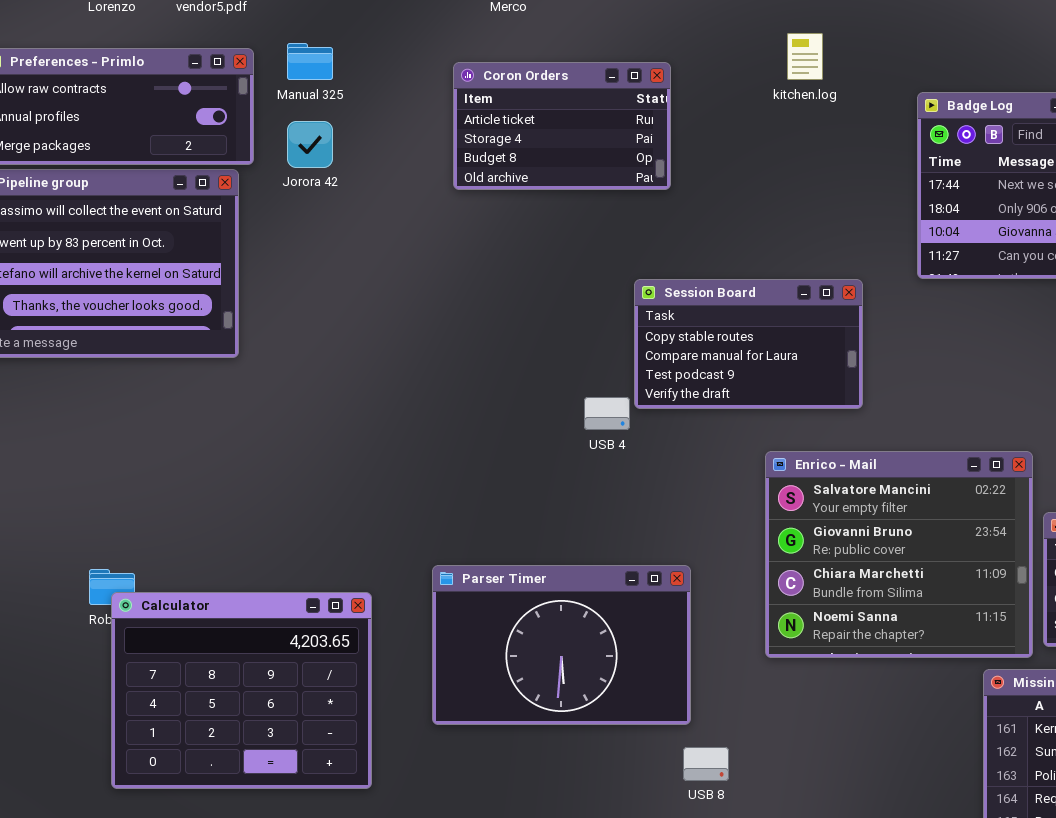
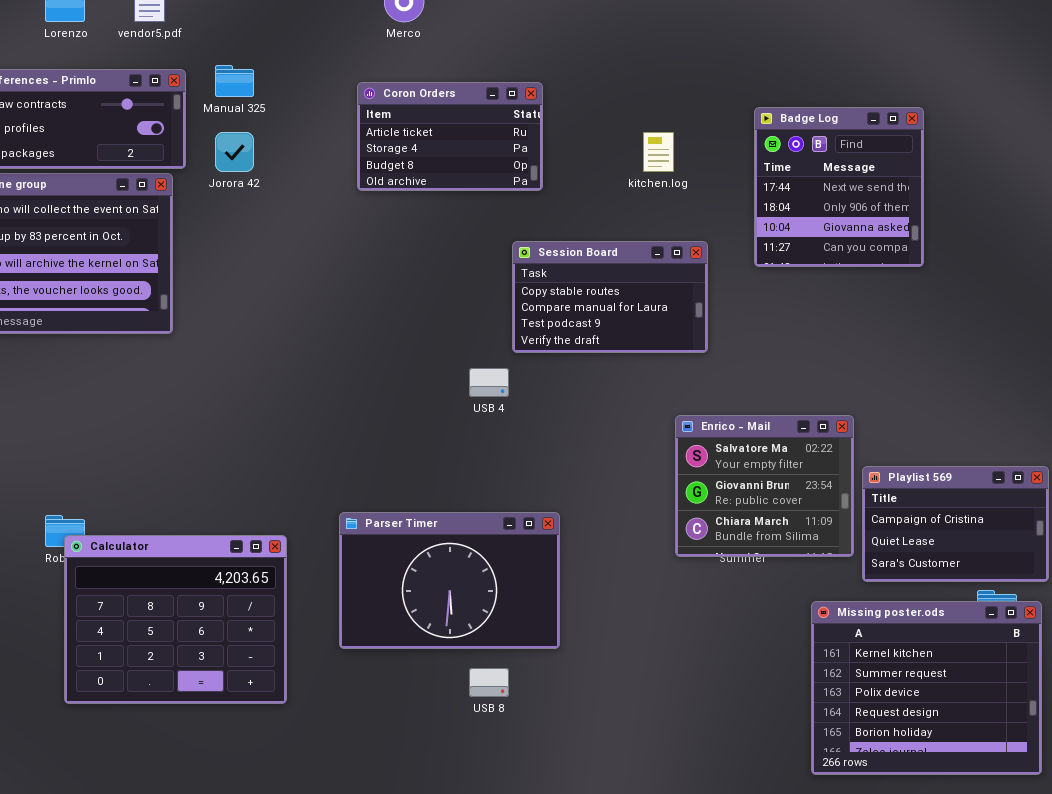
kitchen.log: [787,33,823,80] -> [643,132,674,172], moved
Session Board: [634,279,863,409] -> [512,241,708,353], moved
Enrico - Mail: [765,451,1033,658] -> [675,415,854,557], resized
USB 8: [683,747,729,781] -> [469,668,509,697], moved

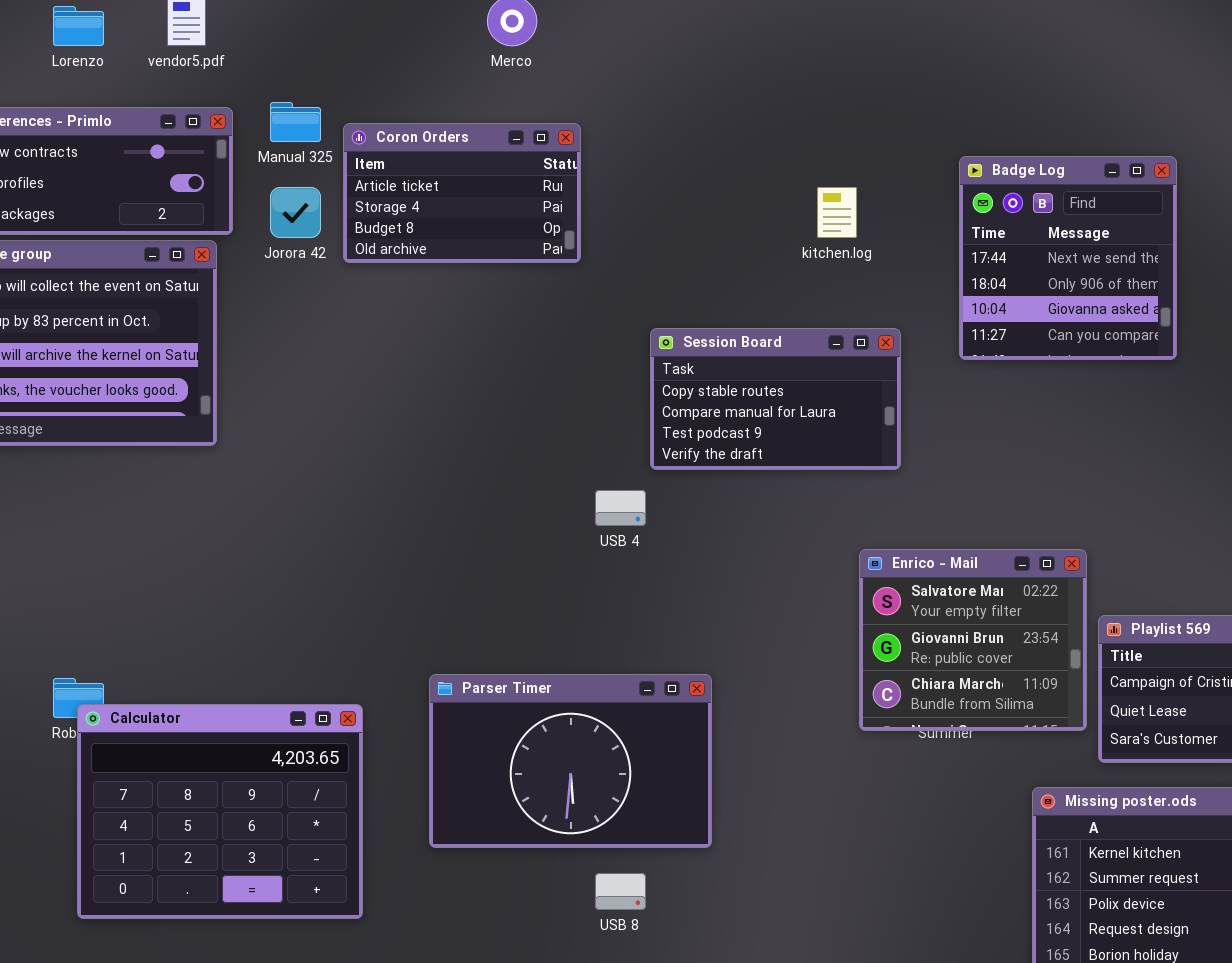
Coron Orders: [357,82,543,191] -> [343,123,581,263], moved

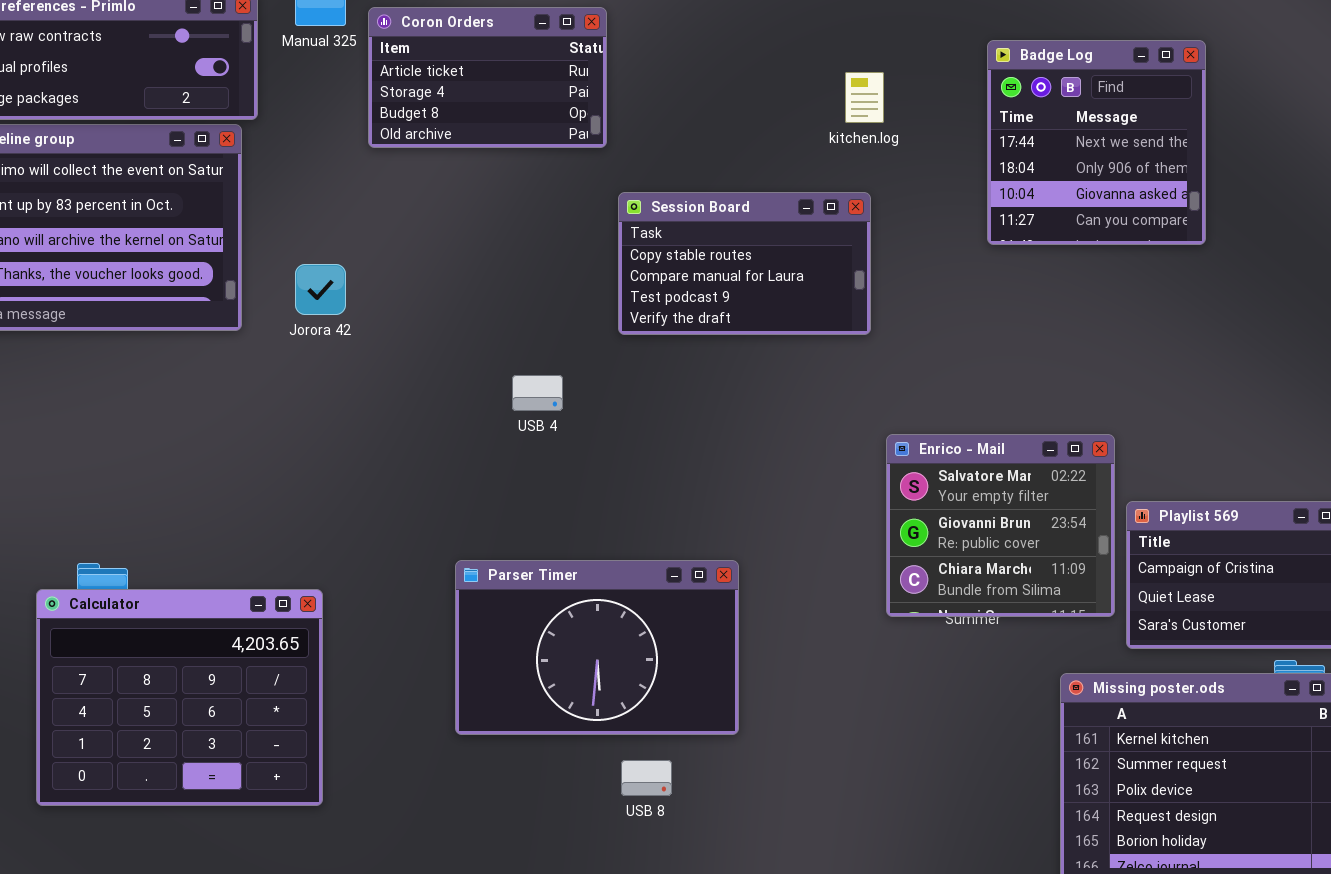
Jorora 42: [270,187,321,238] -> [295,264,346,315], moved
Session Board: [650,328,901,470] -> [618,192,871,335], moved
USB 4: [595,490,646,526] -> [512,375,563,411], moved
Calculator: [77,704,363,919] -> [36,589,323,806], moved

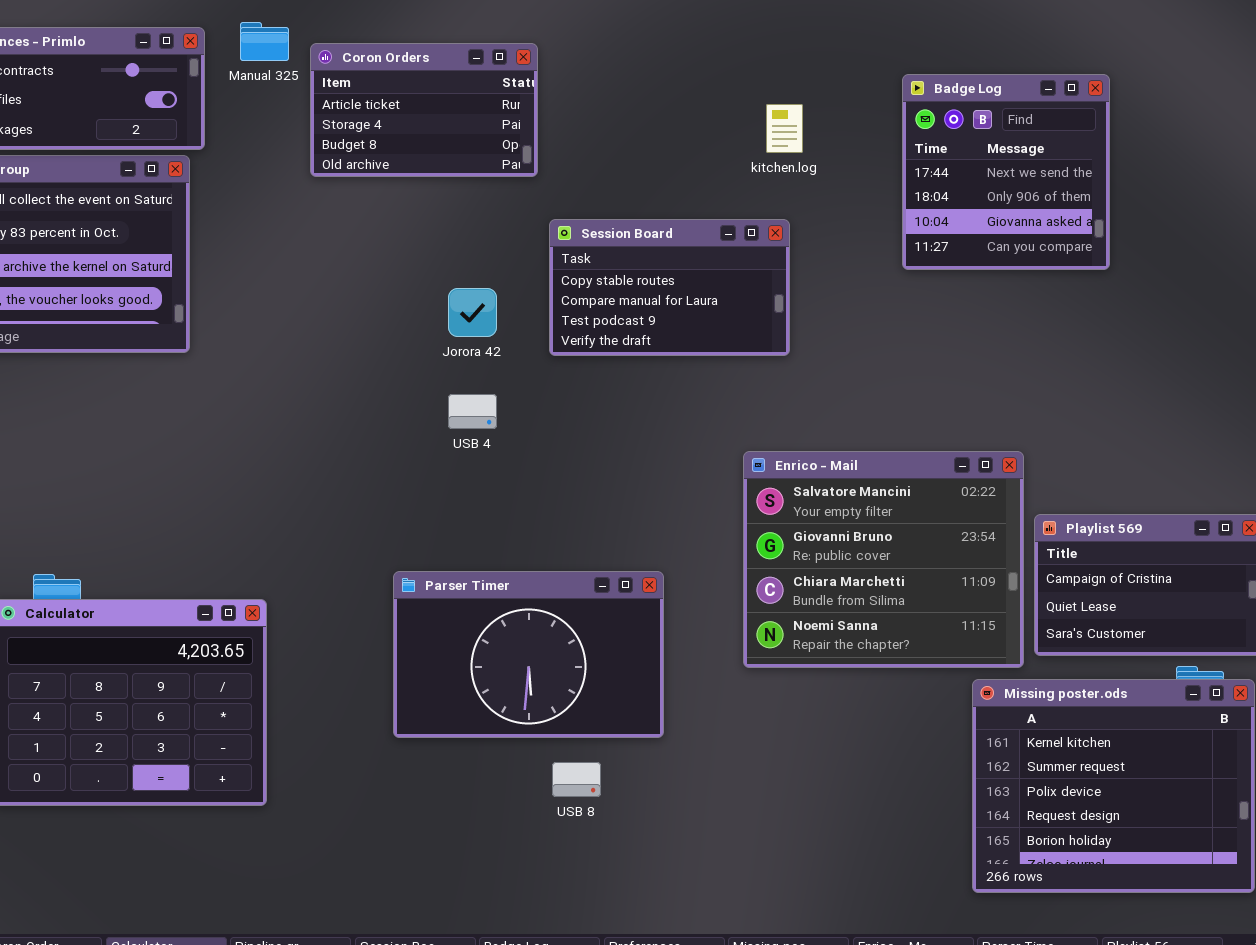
Jorora 42: [295,264,346,315] -> [448,288,497,337], moved
Enrico - Mail: [886,434,1115,617] -> [743,451,1024,668], resized

